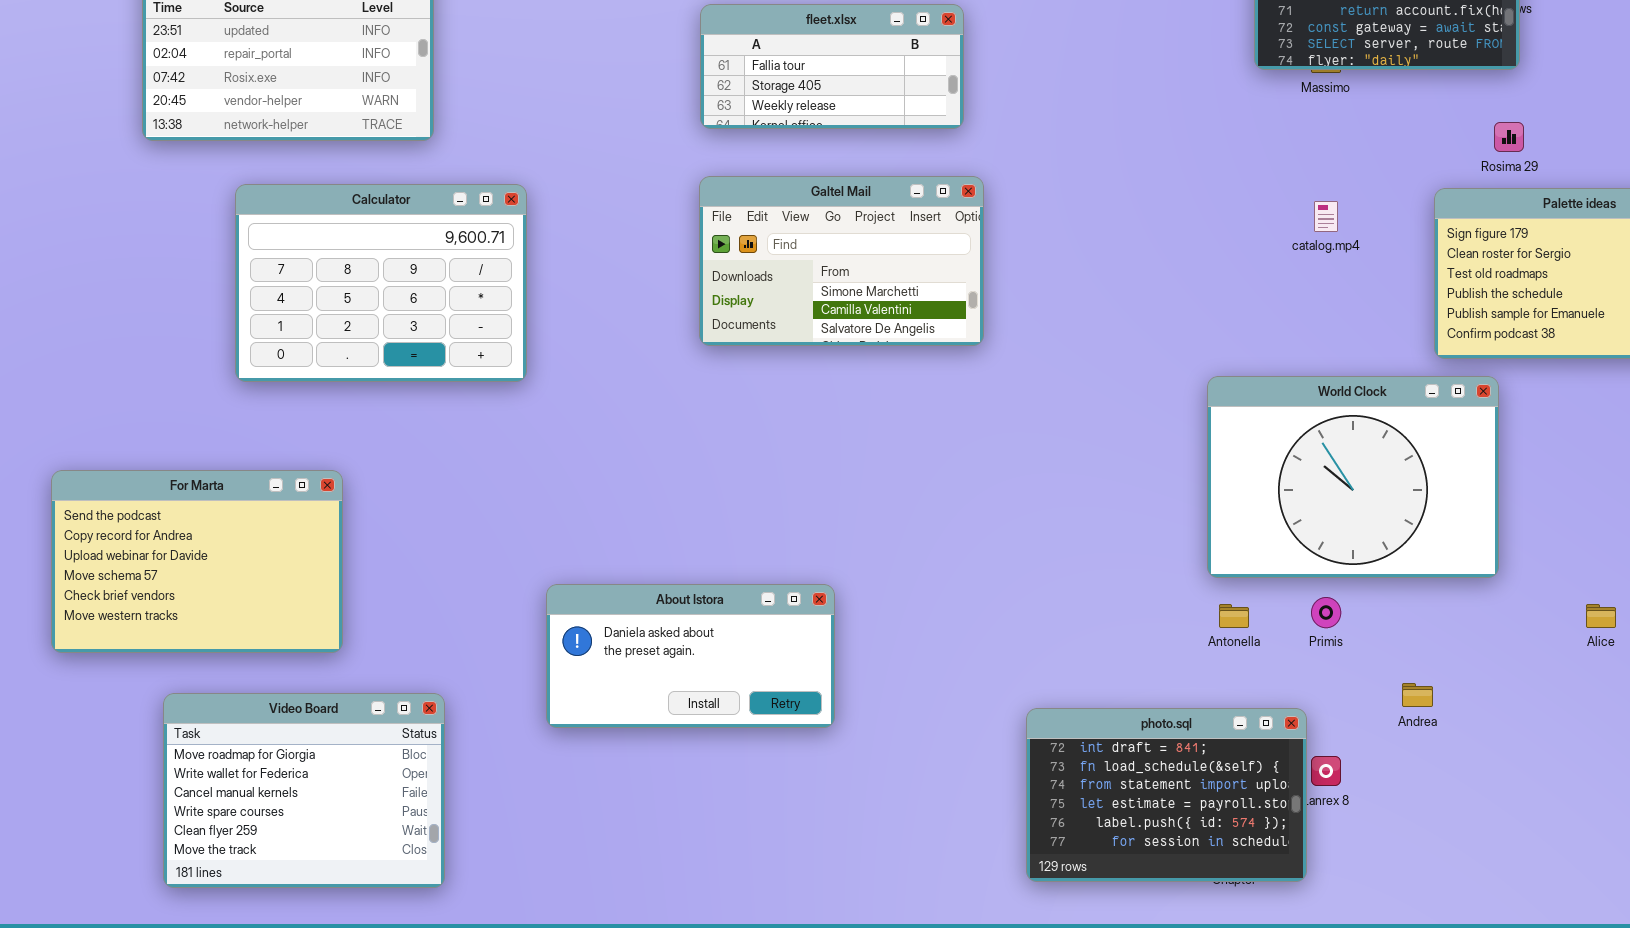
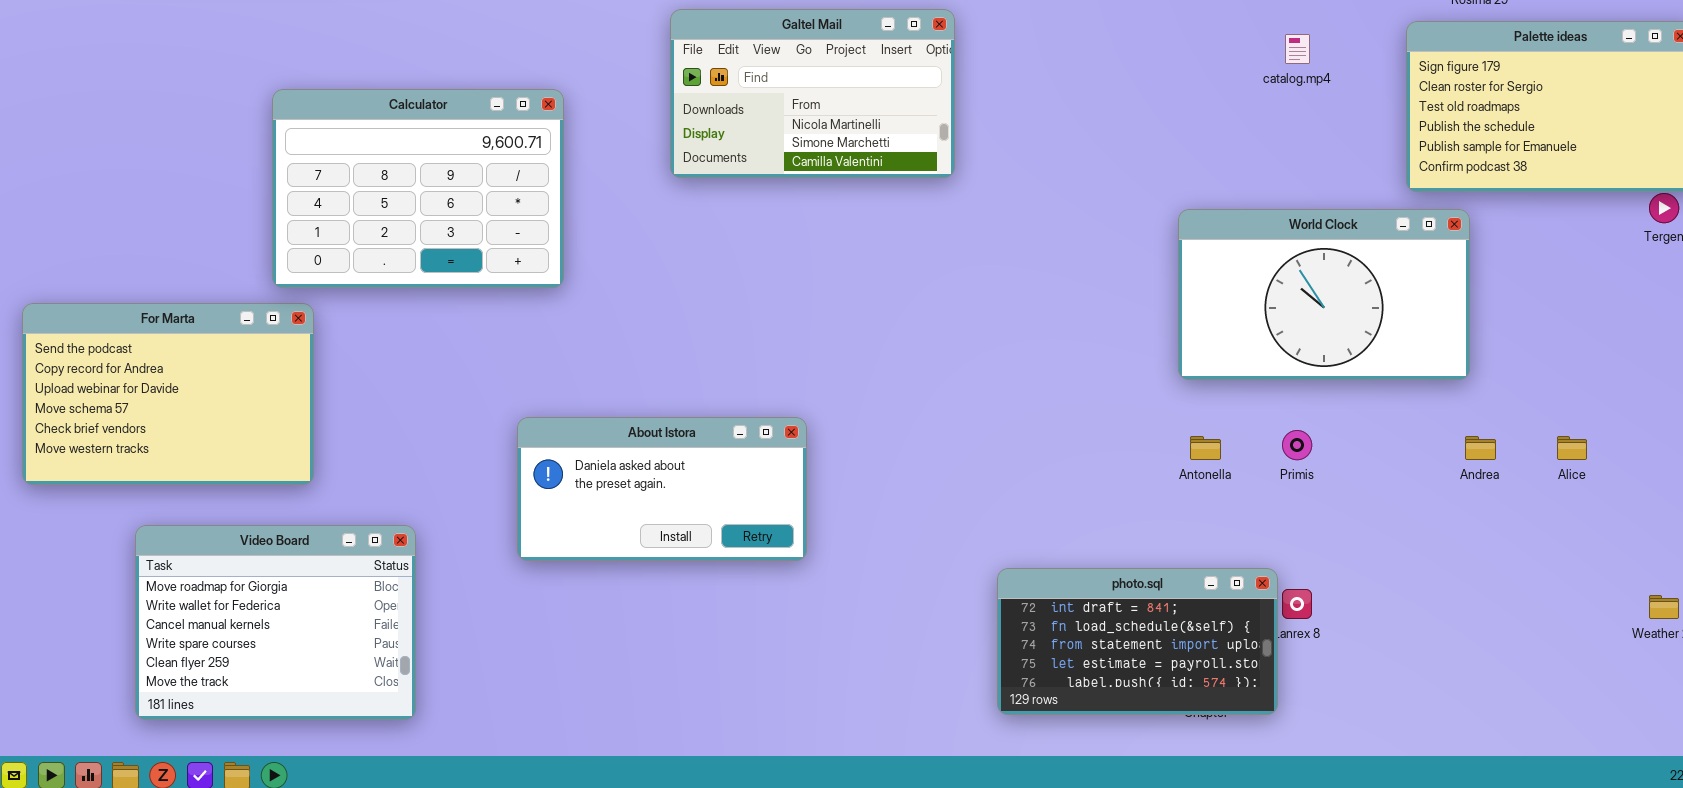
Galtel Mail: [699,176,984,346] -> [670,9,955,178], scrolled up 1 row
Calculator: [235,184,527,382] -> [272,89,564,288], moved
World Clock: [1207,376,1499,578] -> [1178,209,1470,380], resized
Andrea: [1402,683,1433,707] -> [1465,436,1496,460], moved
photo.sql: [1026,708,1307,882] -> [997,568,1278,715], resized

